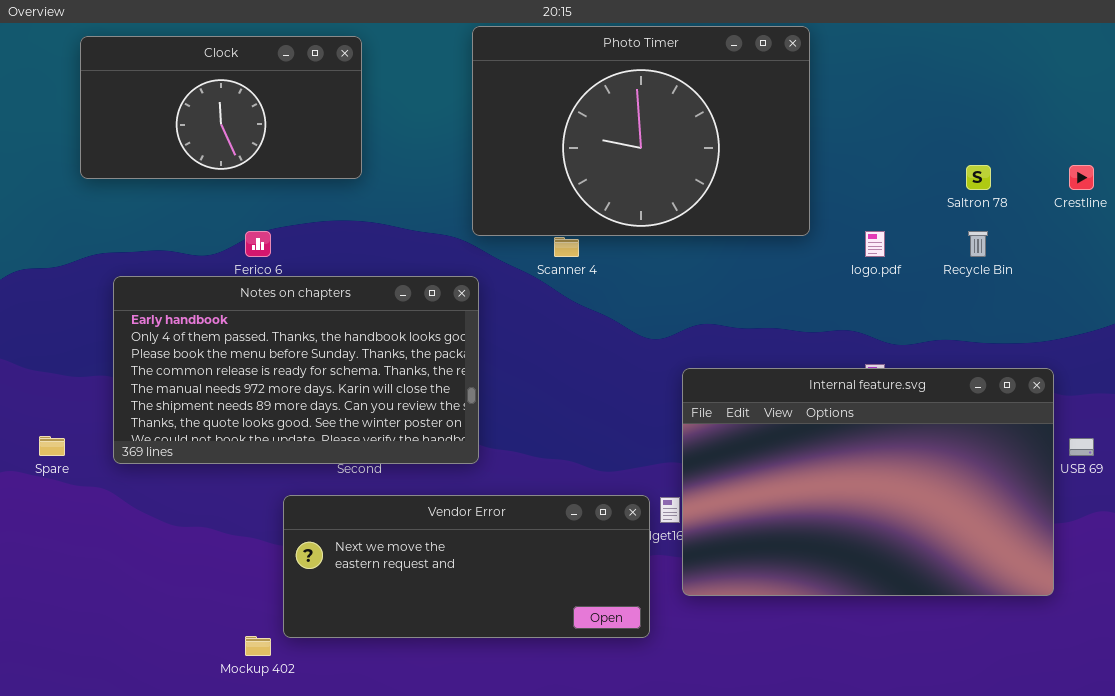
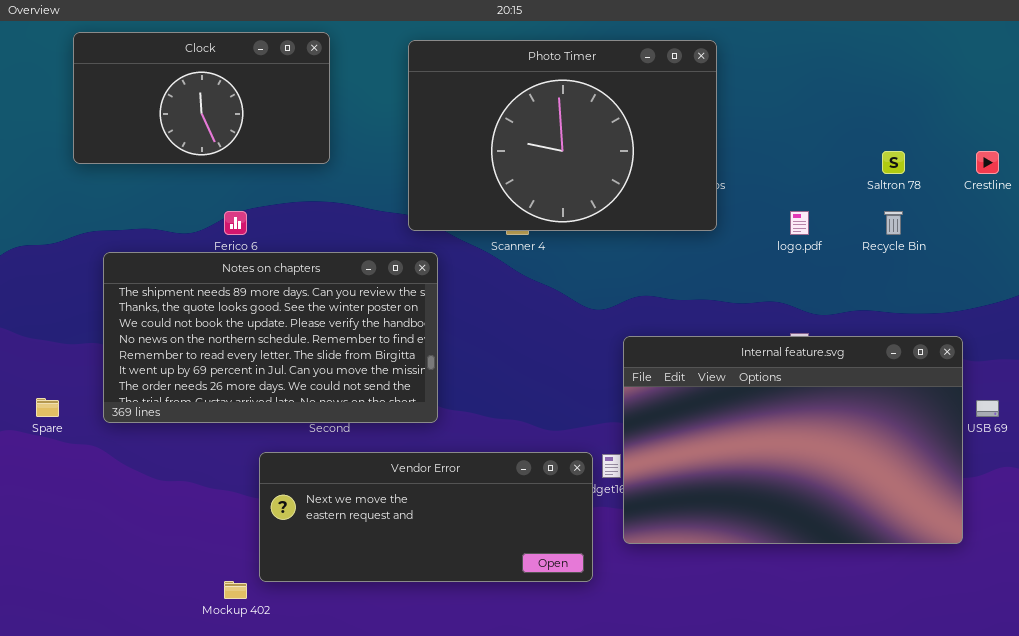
Photo Timer: [472,26,810,236] -> [408,40,717,231], moved
Notes on chapters: [113,276,479,464] -> [103,252,438,423], scrolled down 5 rows

